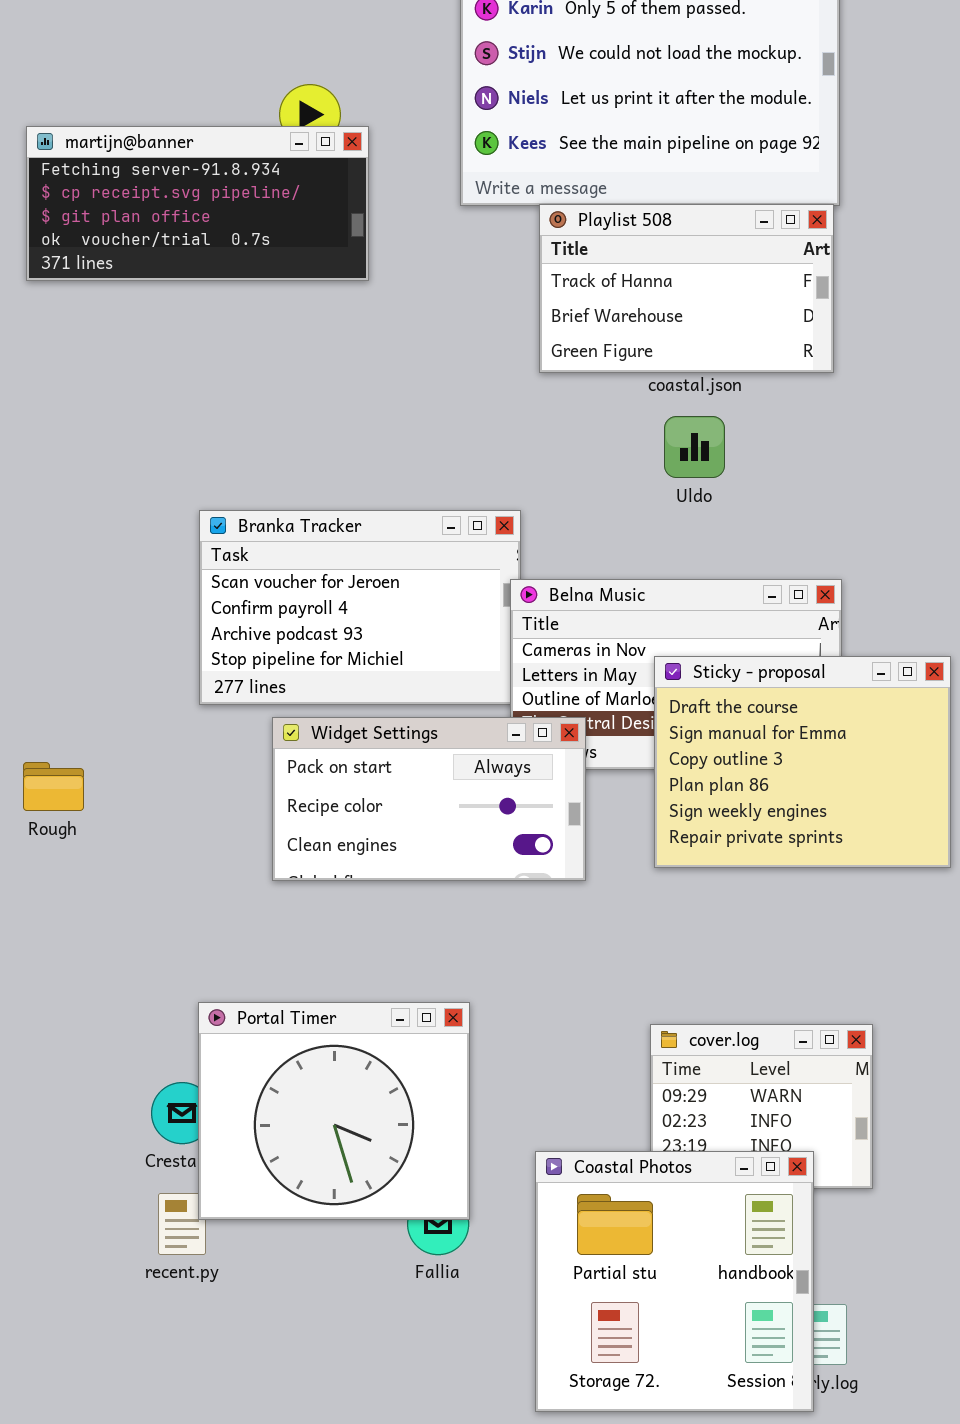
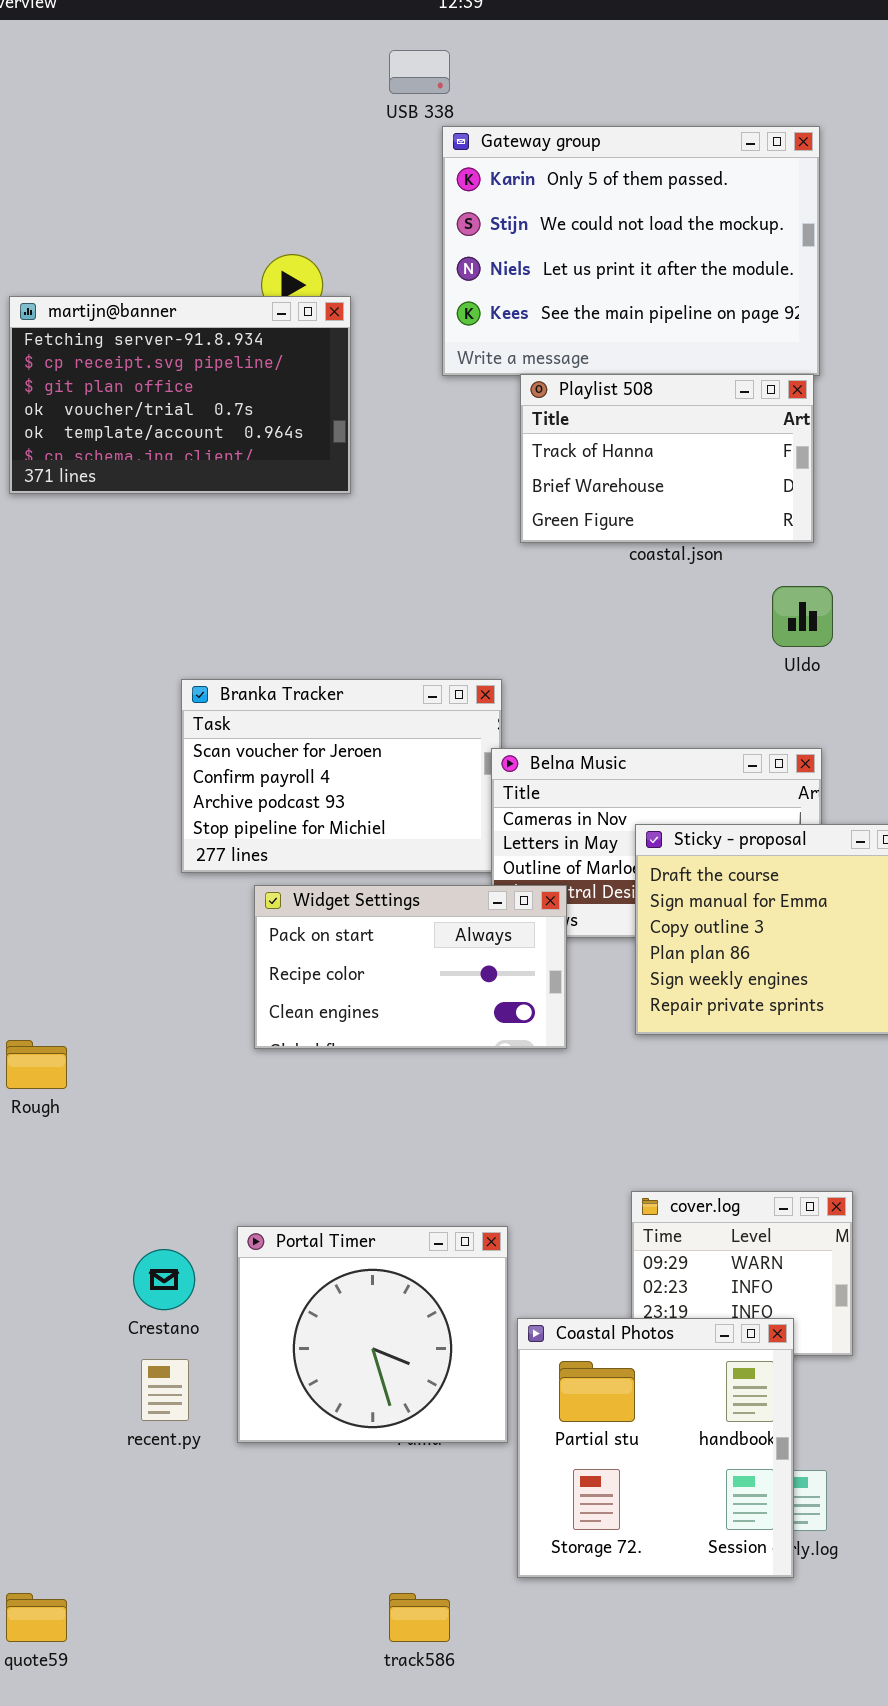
martijn@banner: [26,126,369,281] -> [9,296,351,494], resized
Uldo: [664,416,725,478] -> [772,586,833,647], moved
Rough: [23,762,84,811] -> [6,1040,67,1089], moved
Portal Timer: [198,1002,470,1220] -> [237,1226,508,1443], moved

